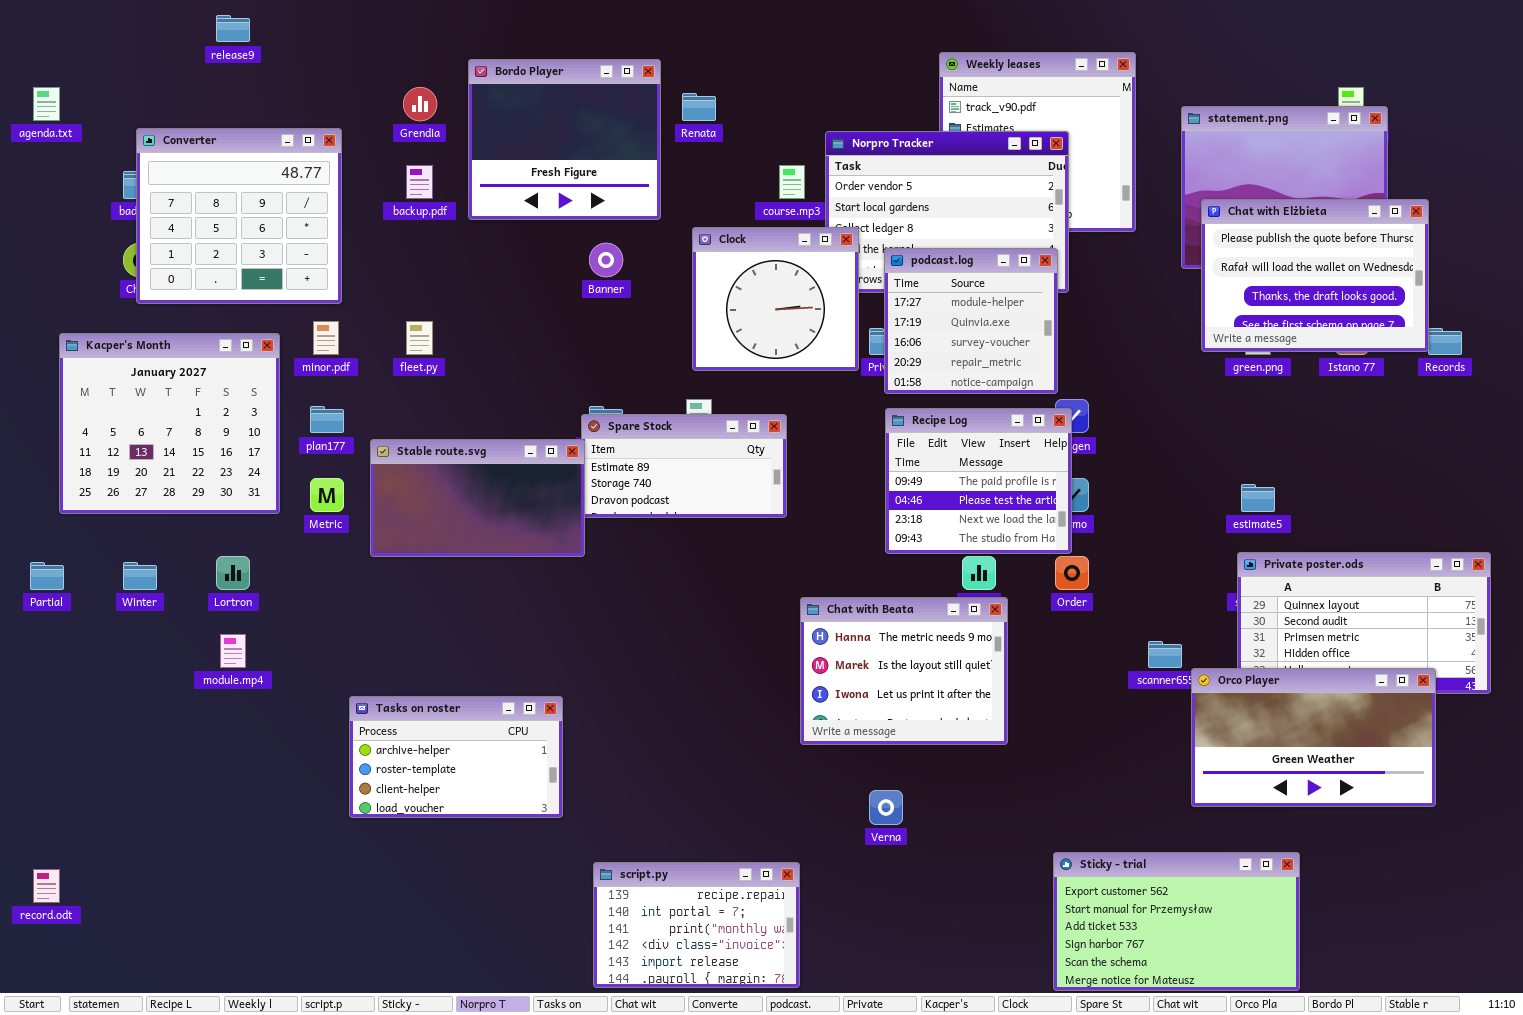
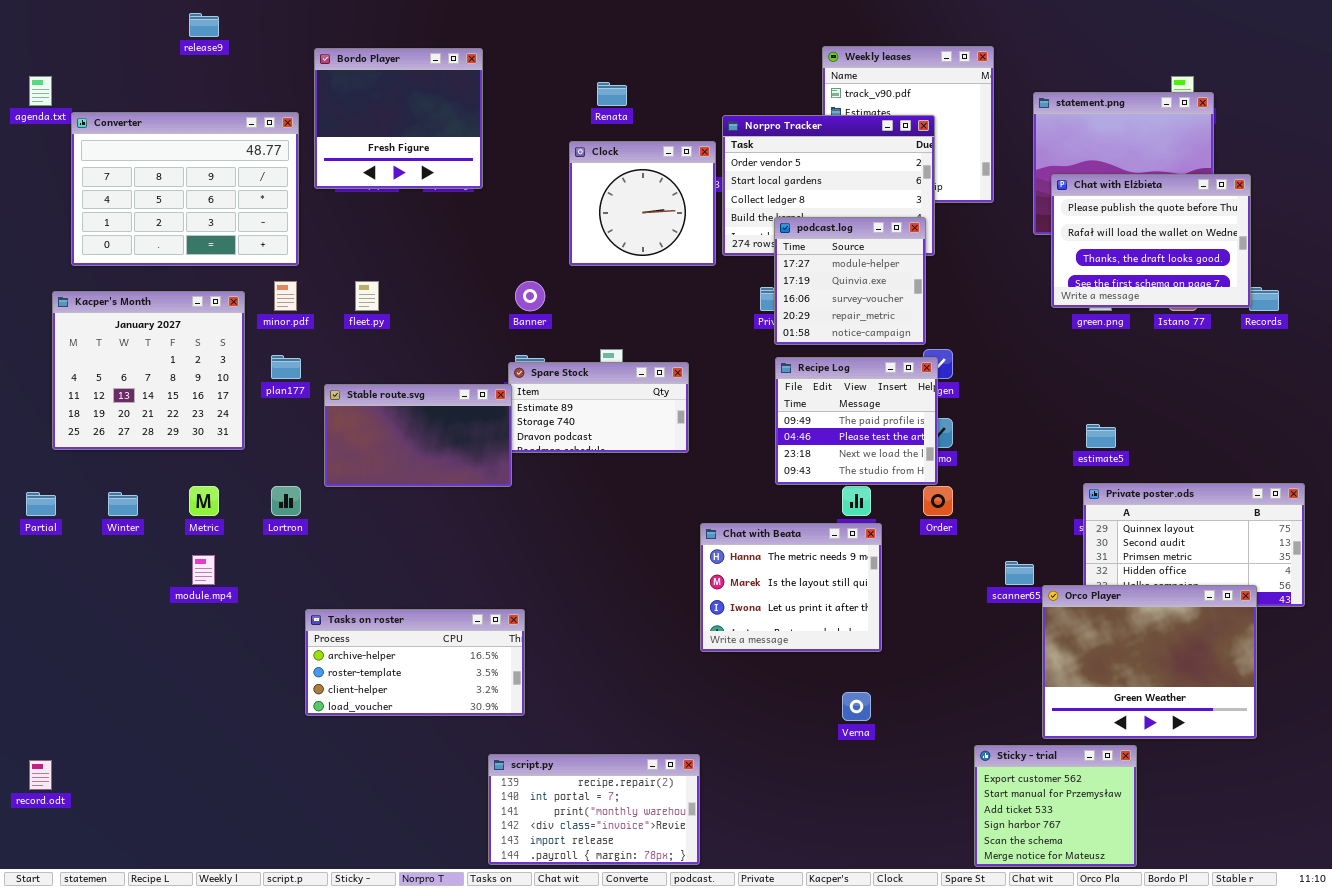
Bordo Player: [468,59,661,220] -> [314,48,483,189], moved
Converter: [136,128,342,304] -> [71,112,299,266], resized
Clock: [692,227,859,371] -> [569,141,716,266], moved
Banner: [589,243,623,277] -> [515,281,545,311], moved
Metric: [310,478,344,512] -> [189,486,219,516], moved
Lortron: [216,556,250,590] -> [271,486,301,516], moved
Orco Player: [1191,668,1436,807] -> [1042,585,1257,739], resized
Tasks on roster: [349,696,563,818] -> [305,609,525,716], resized
Verna: [869,790,903,825] -> [842,692,871,721], moved
Sticky - trial: [1053,852,1300,991] -> [974,745,1137,867], resized
script.py: [593,862,800,988] -> [488,754,700,865], resized

